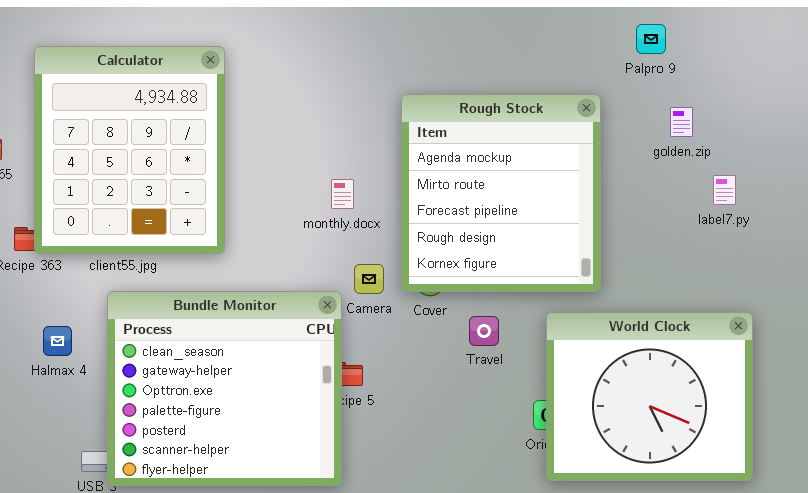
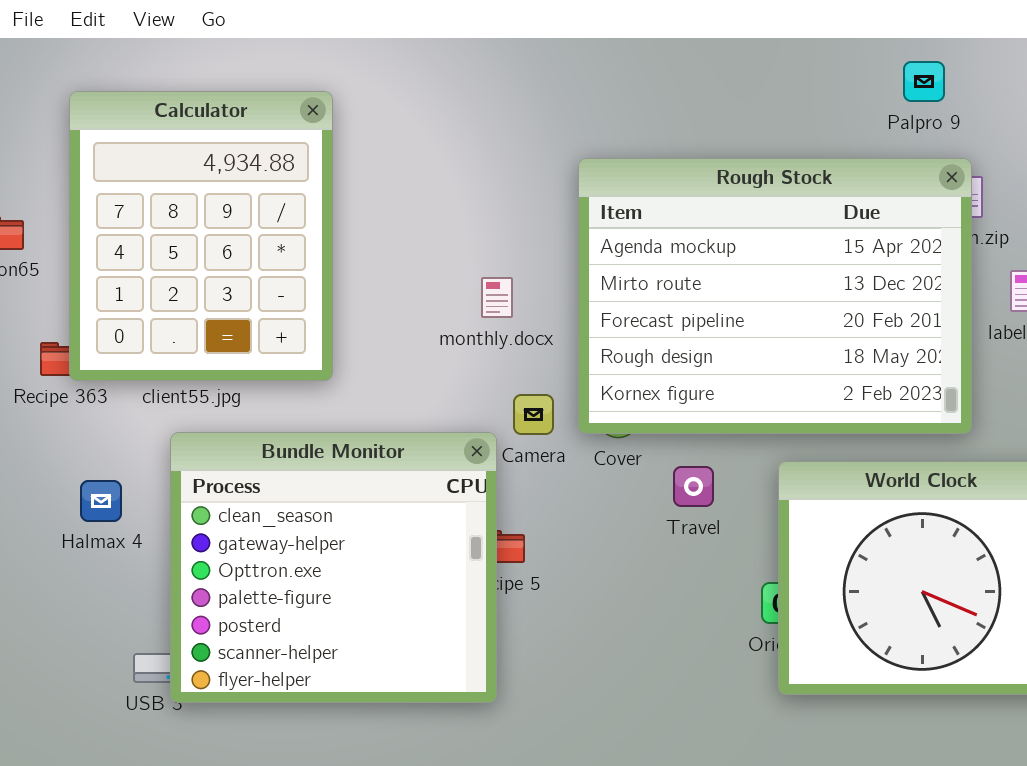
Rough Stock: [401,94,601,292] -> [578,158,972,434], resized

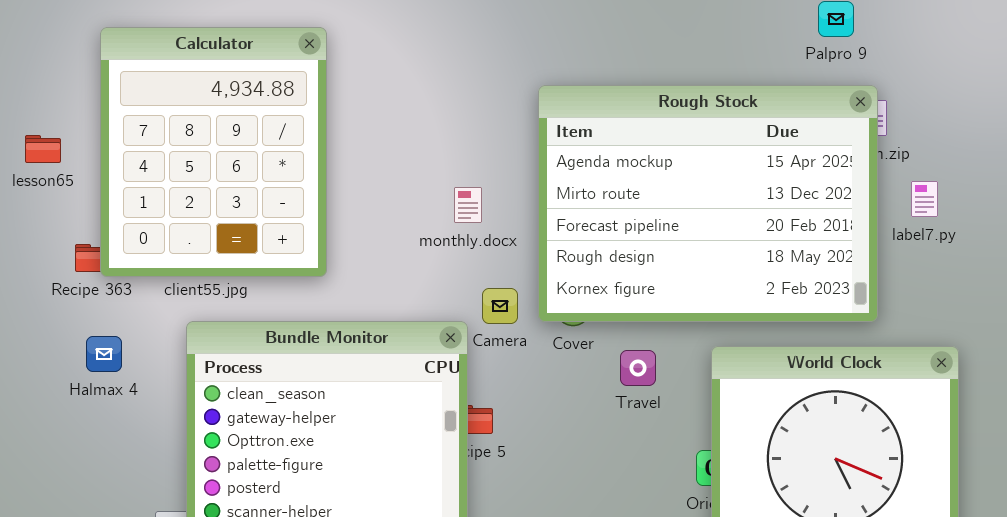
Halmax 4: [80,480,122,522] -> [86,336,122,372], moved

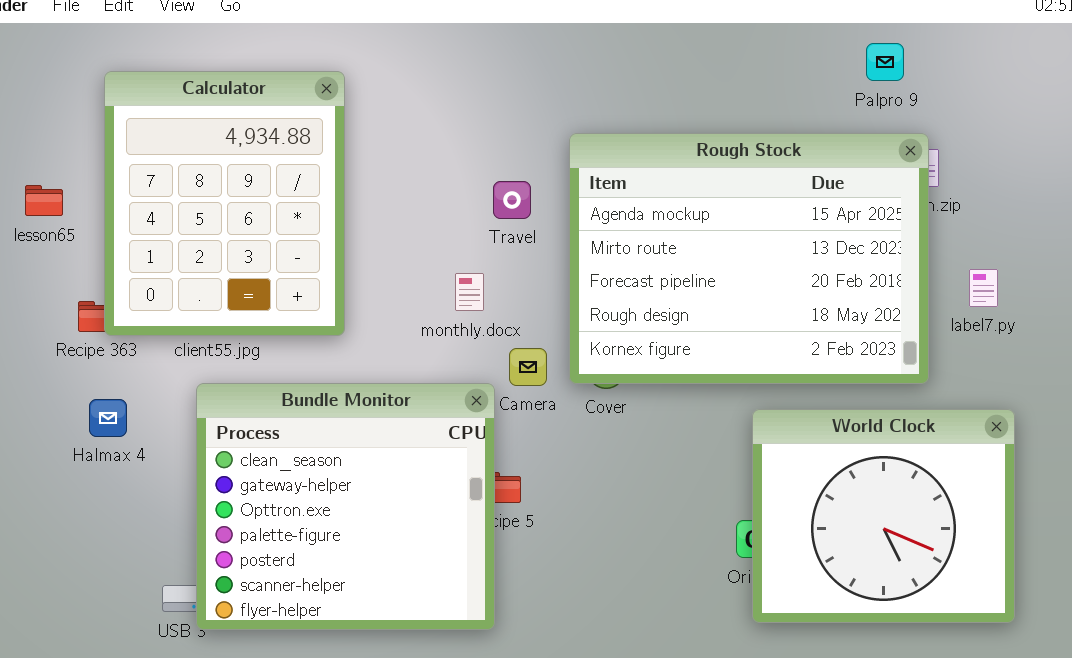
label7.py: [911,181,938,217] -> [969,269,998,307], moved
monthly.docx: [454,187,482,223] -> [455,273,484,311], moved
Travel: [620,350,656,386] -> [493,181,531,219], moved

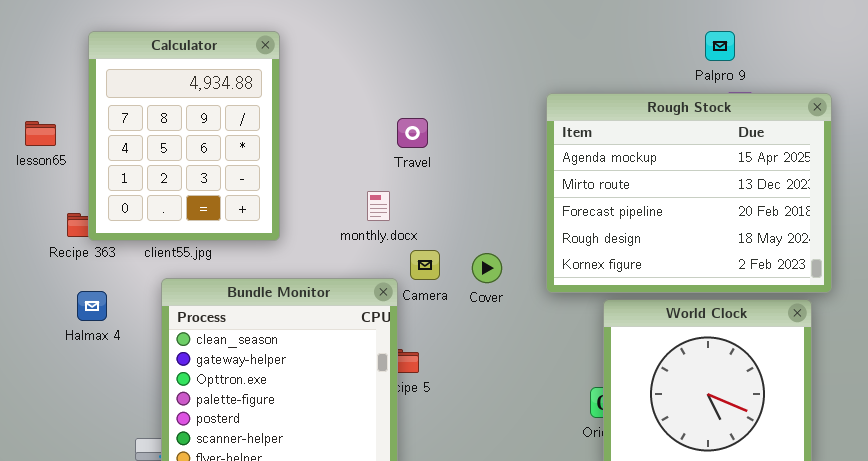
Palpro 9: [866,43,904,81] -> [705,31,735,61], moved
Rough Stock: [569,133,929,384] -> [546,93,832,293], moved

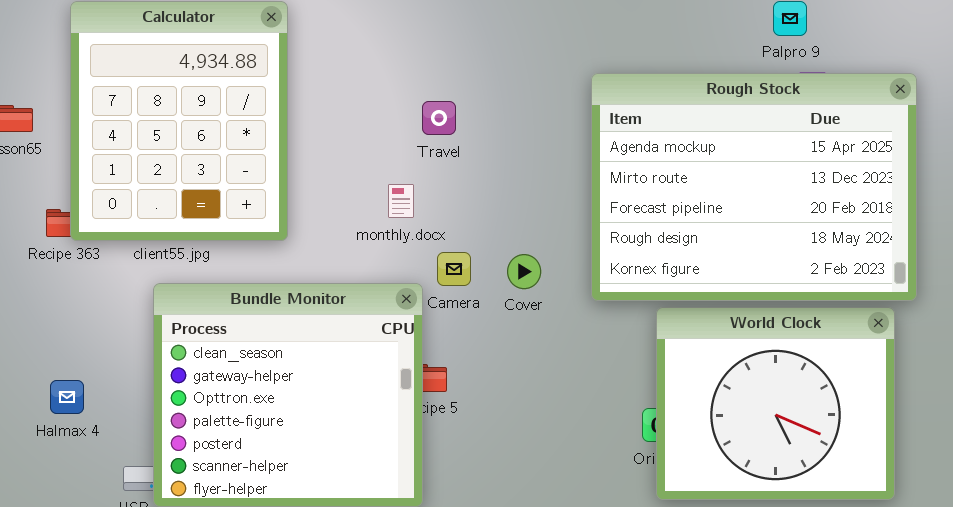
Halmax 4: [77,291,107,321] -> [50,380,84,414], moved

